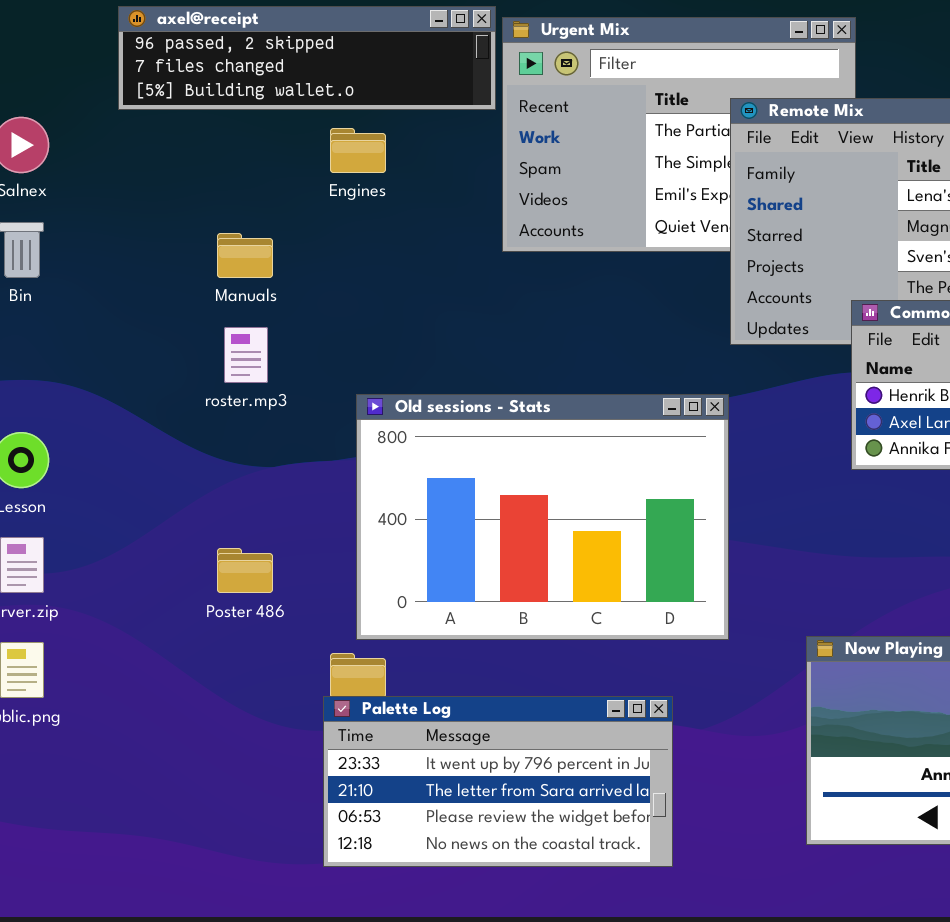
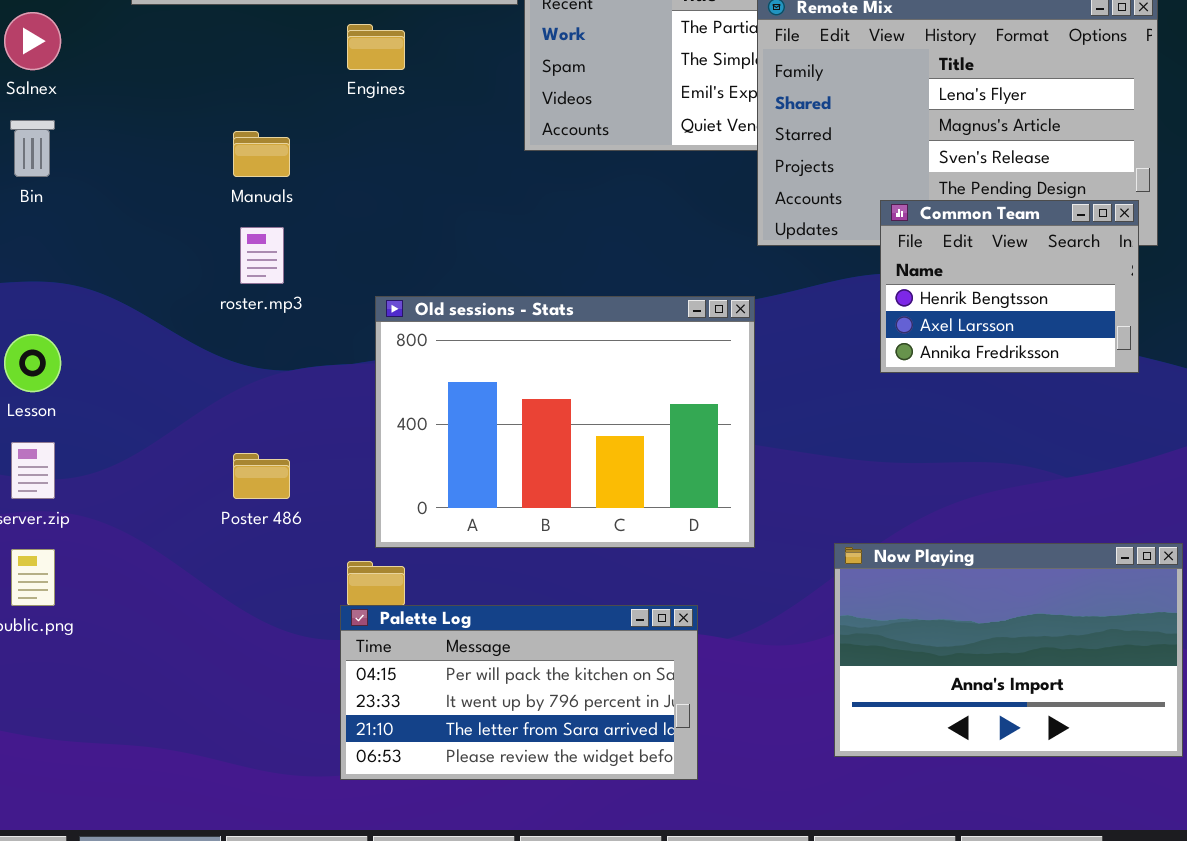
Palette Log: [323,696,673,867] -> [340,605,698,780], scrolled up 1 row

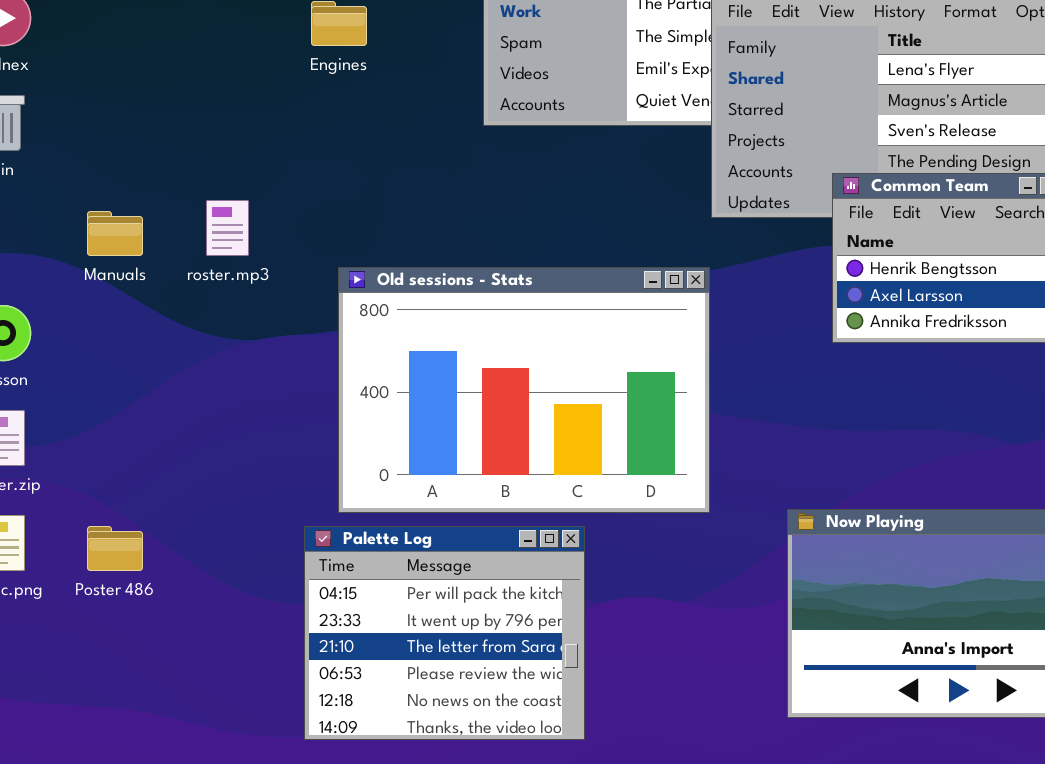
Manuals: [233,131,290,177] -> [87,211,143,256], moved
Poster 486: [233,453,290,499] -> [87,526,143,571], moved
Palette Log: [340,605,698,780] -> [304,526,585,740], resized

